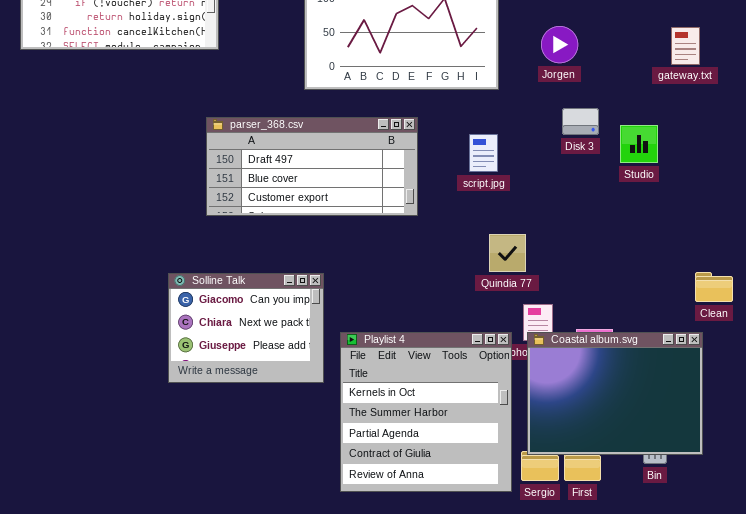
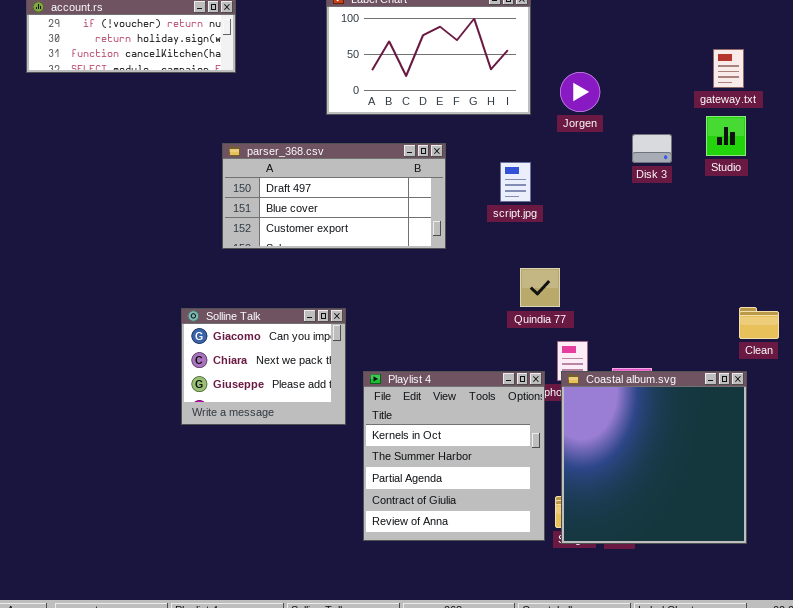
Jorgen: [541,26,578,63] -> [560,72,600,112], moved
Disk 3: [562,108,599,135] -> [632,134,672,163], moved
Studio: [620,125,658,163] -> [706,116,746,156], moved
Coastal album.svg: [527,332,703,455] -> [561,371,747,544], resized

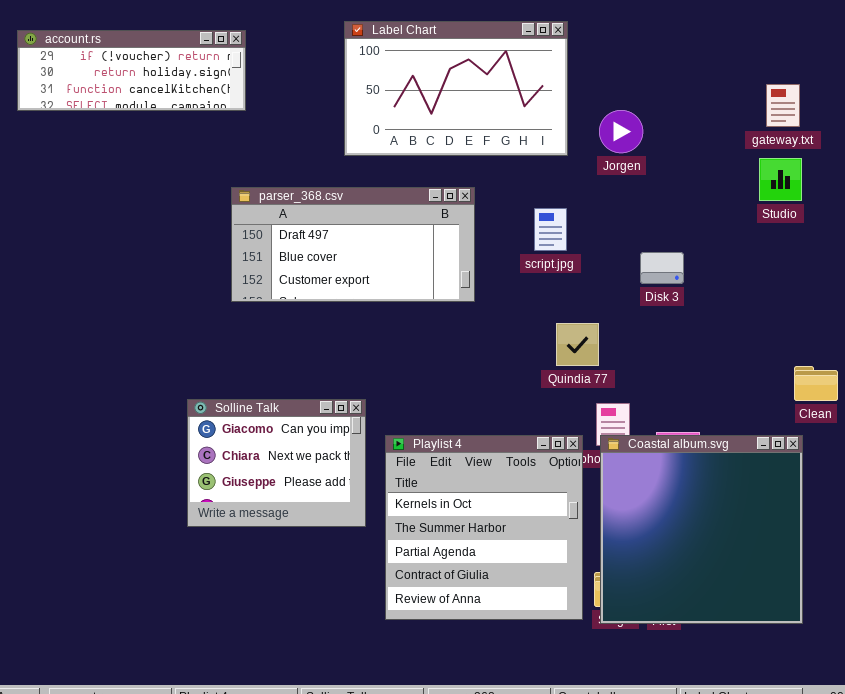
Disk 3: [632,134,672,163] -> [640,252,684,284], moved
Solline Talk: [181,308,346,425] -> [187,399,366,527], moved

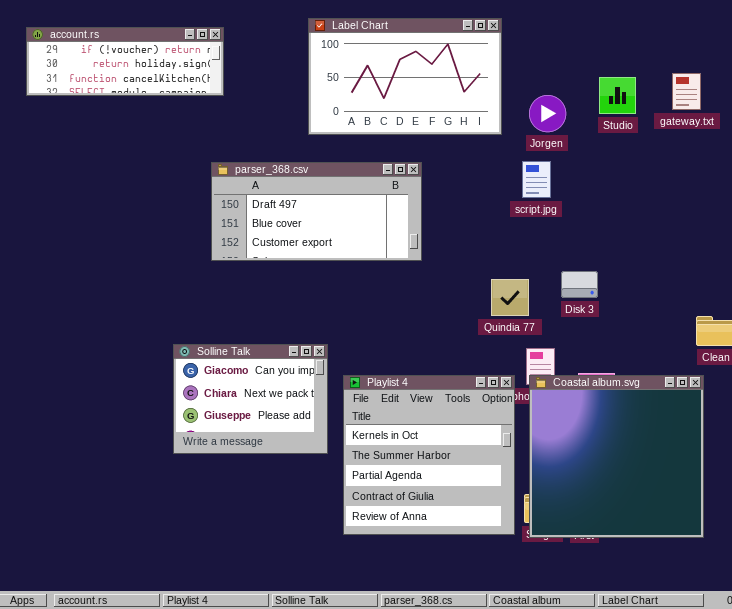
Studio: [759,158,802,201] -> [599,77,636,114], moved
script.jpg: [534,208,567,251] -> [522,161,551,198], moved
Disk 3: [640,252,684,284] -> [561,271,598,298], moved

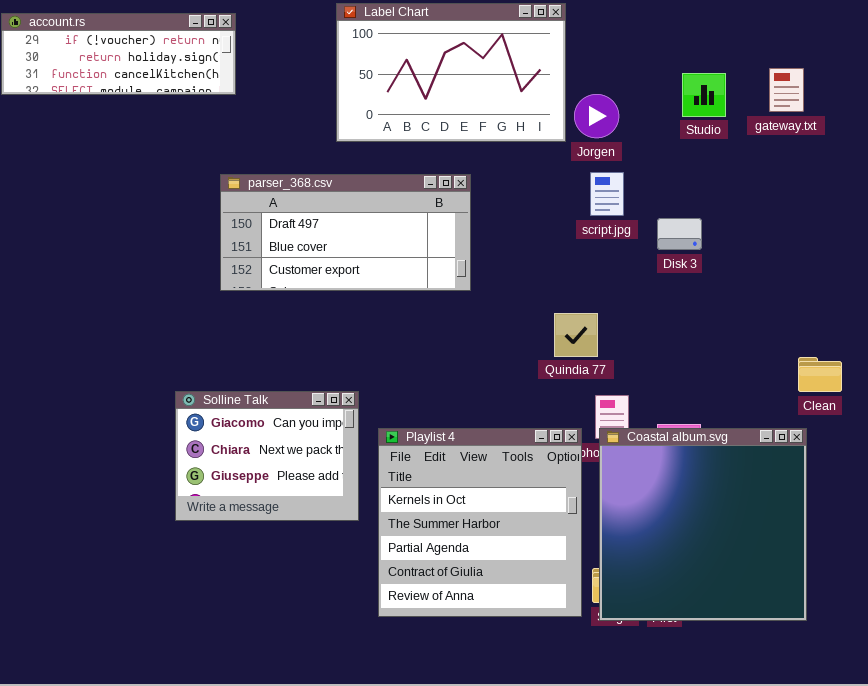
Jorgen: [529,95,566,132] -> [574,94,619,138], moved
Disk 3: [561,271,598,298] -> [657,218,702,250], moved

